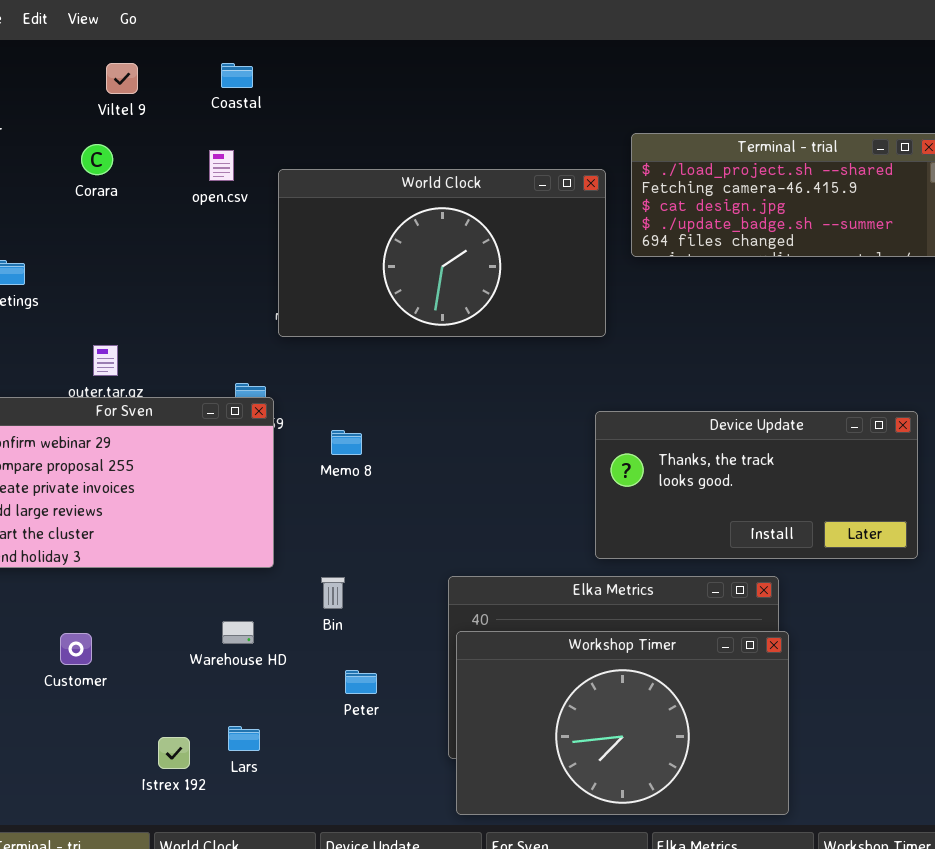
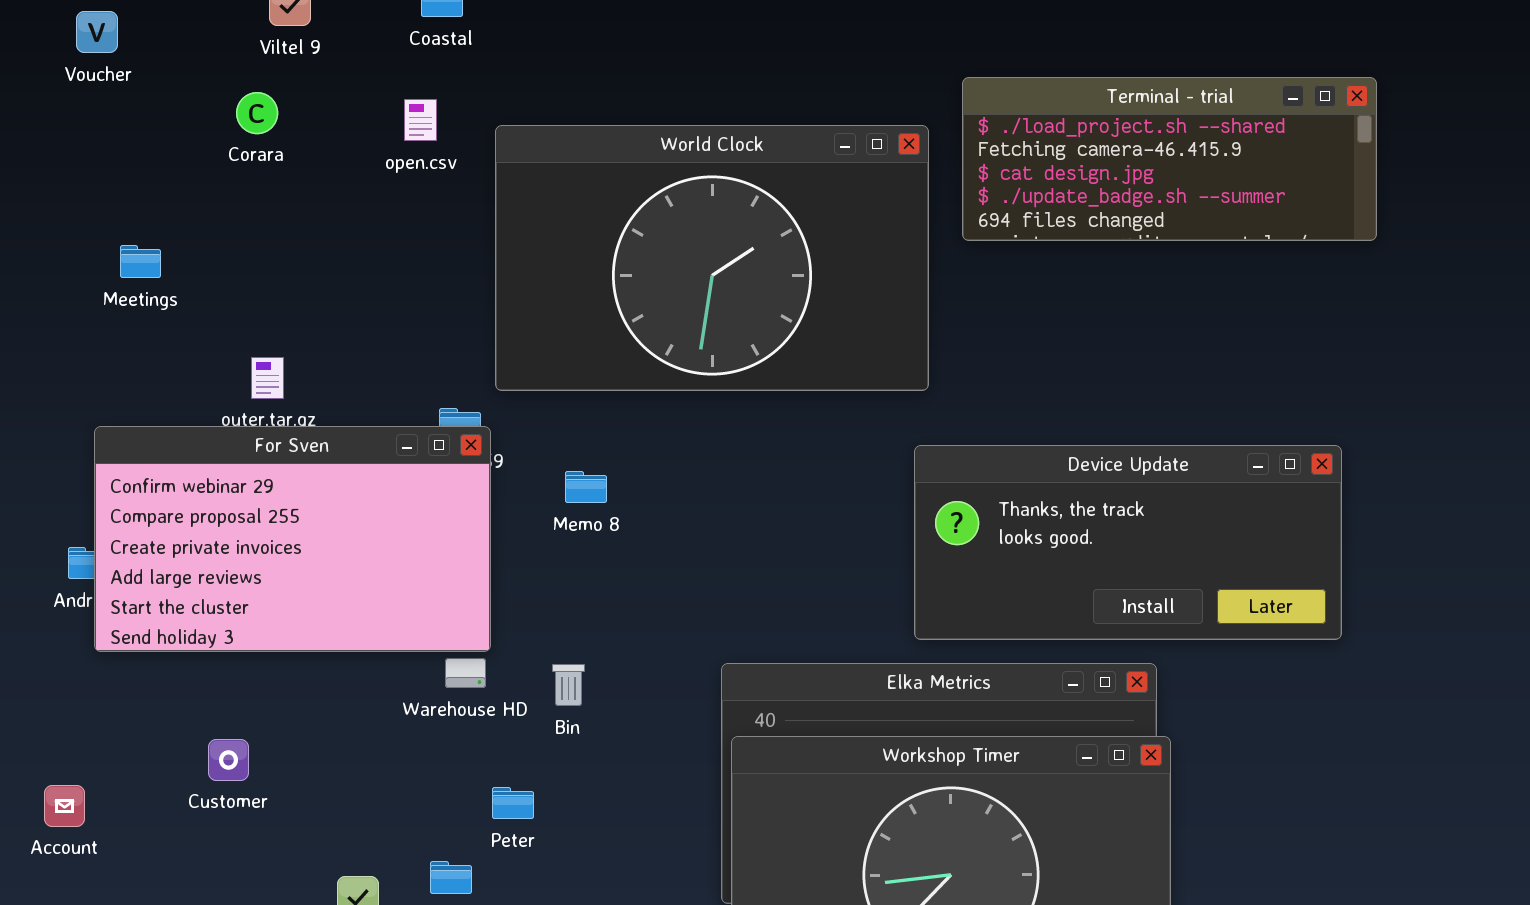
World Clock: [278,169,606,337] -> [495,125,929,391], resized
Warehouse HD: [222,621,254,644] -> [445,658,486,688], moved
Peter: [345,670,377,694] -> [492,787,534,819], moved

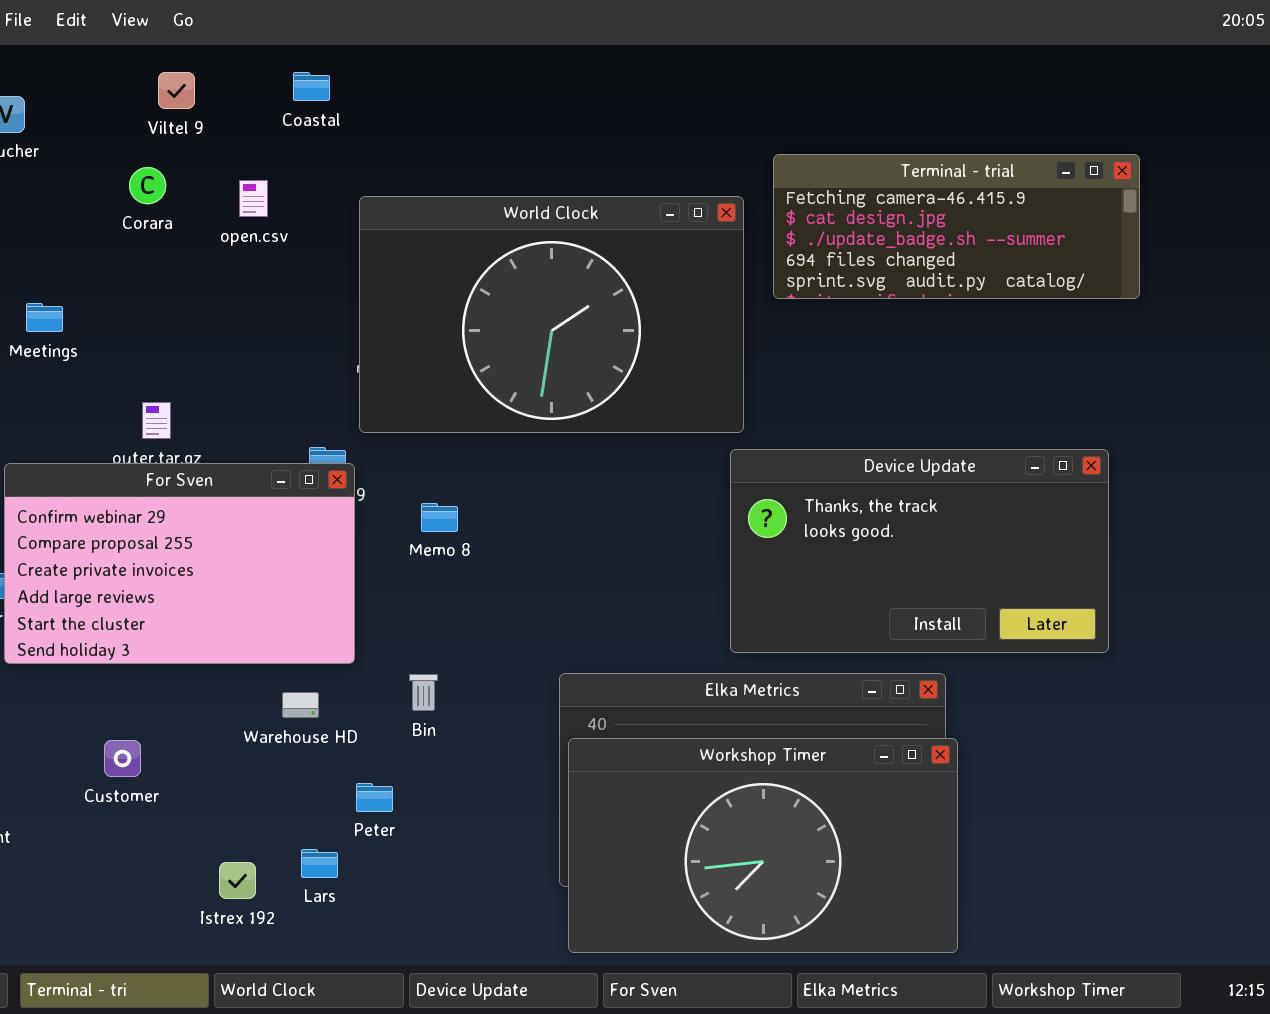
Terminal - trial: [962,77,1377,241] -> [773,154,1140,299], scrolled down 1 row
open.csv: [404,99,437,141] -> [239,180,268,217], moved
Device Update: [914,445,1342,640] -> [730,449,1109,653], resized
Warehouse HD: [445,658,486,688] -> [282,692,319,718], moved

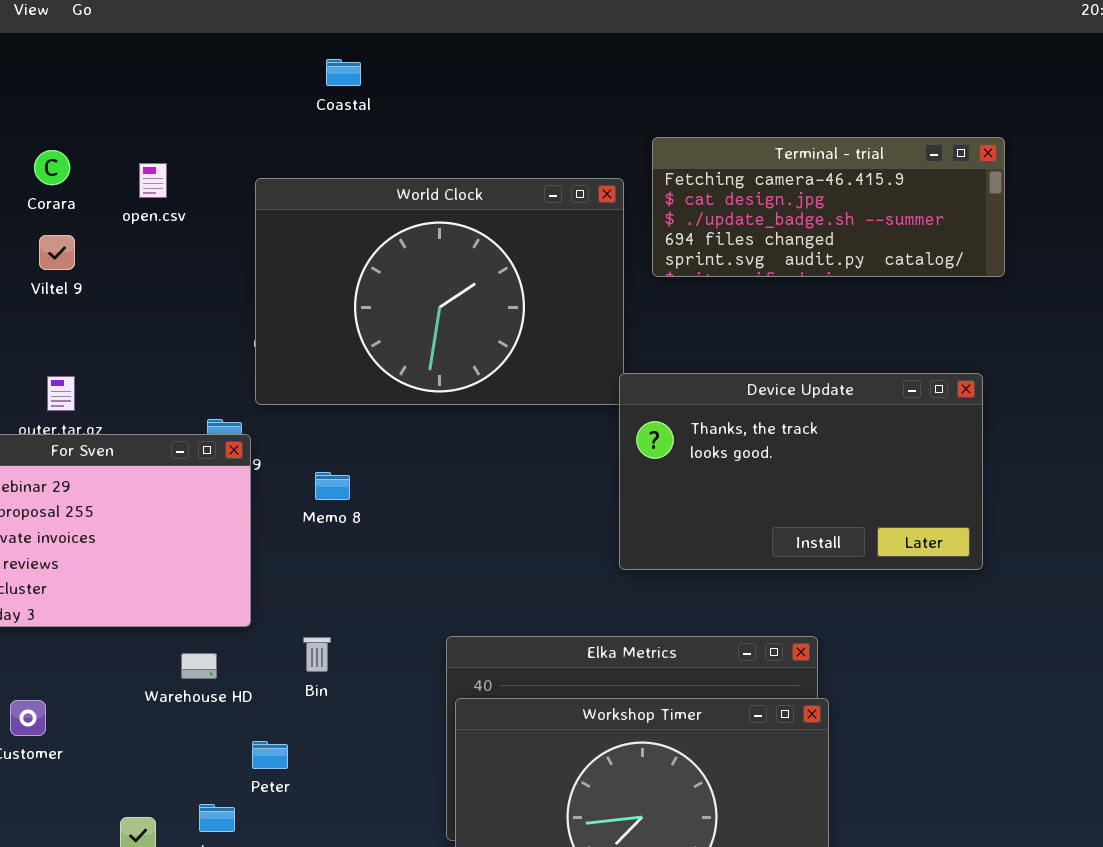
Viltel 9: [158,72,195,109] -> [39,235,75,270], moved
Coastal: [293,72,330,101] -> [326,59,361,86], moved
Device Update: [730,449,1109,653] -> [619,373,983,570], moved

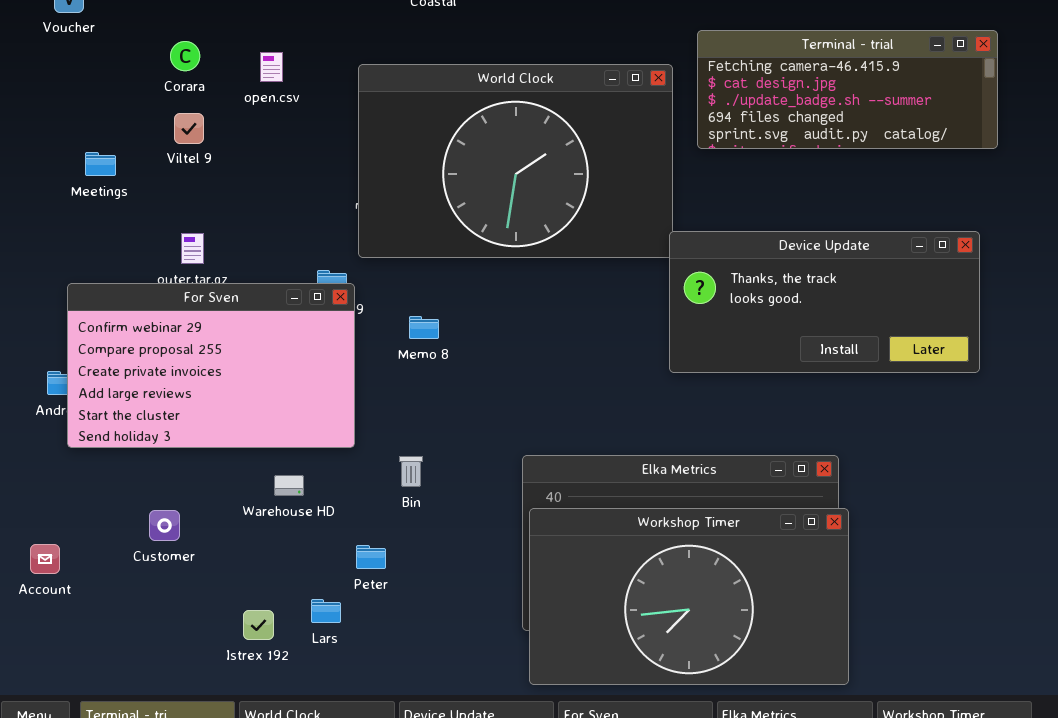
Device Update: [619,373,983,570] -> [669,231,980,373], resized
Warehouse HD: [181,653,217,679] -> [274,475,304,496], moved

